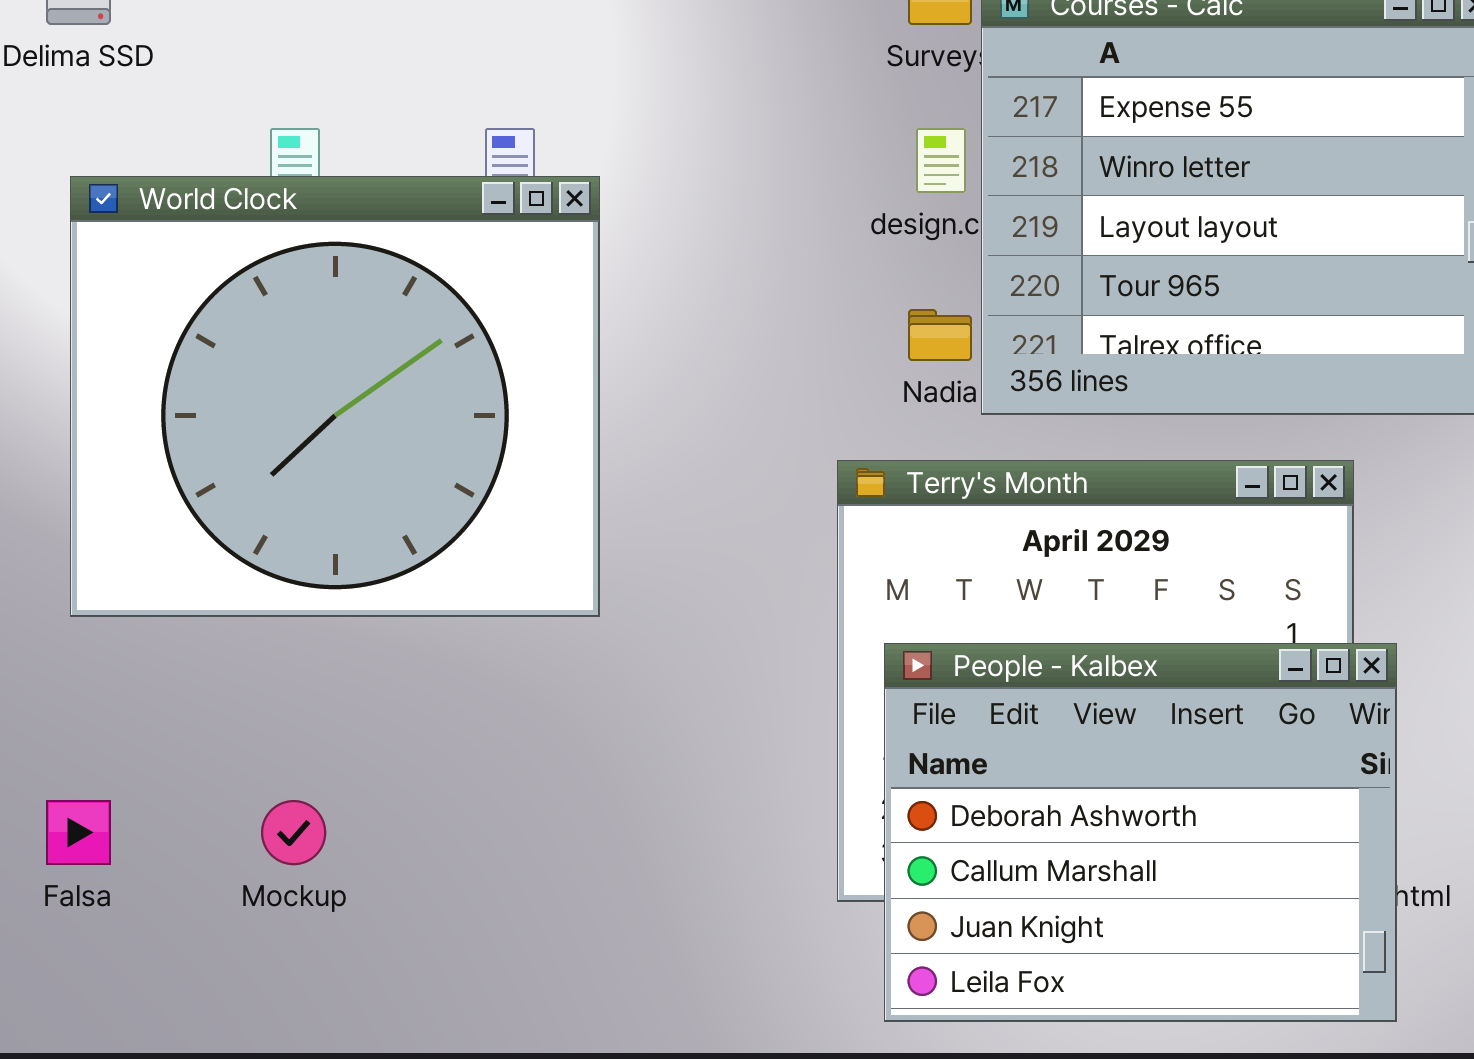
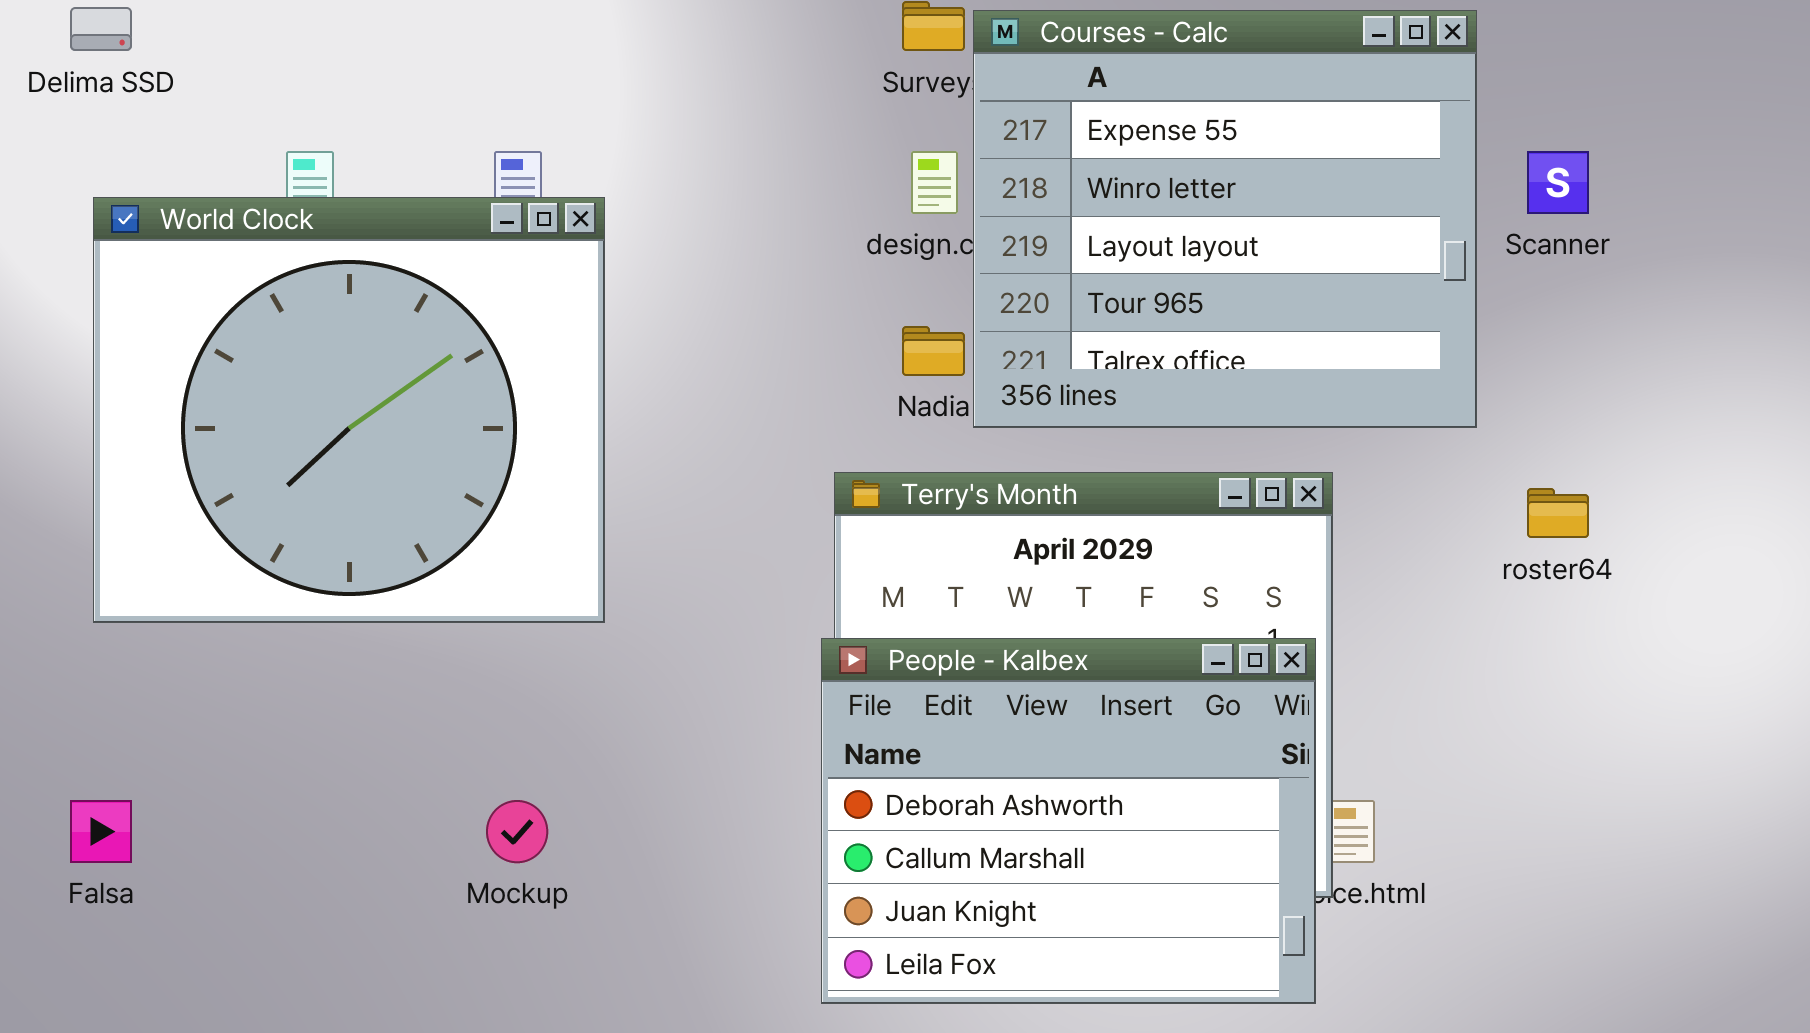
People - Kalbex: [884,643,1397,1022] -> [821,638,1316,1004], moved
Mockup: [261,800,326,865] -> [486,800,548,863], moved

